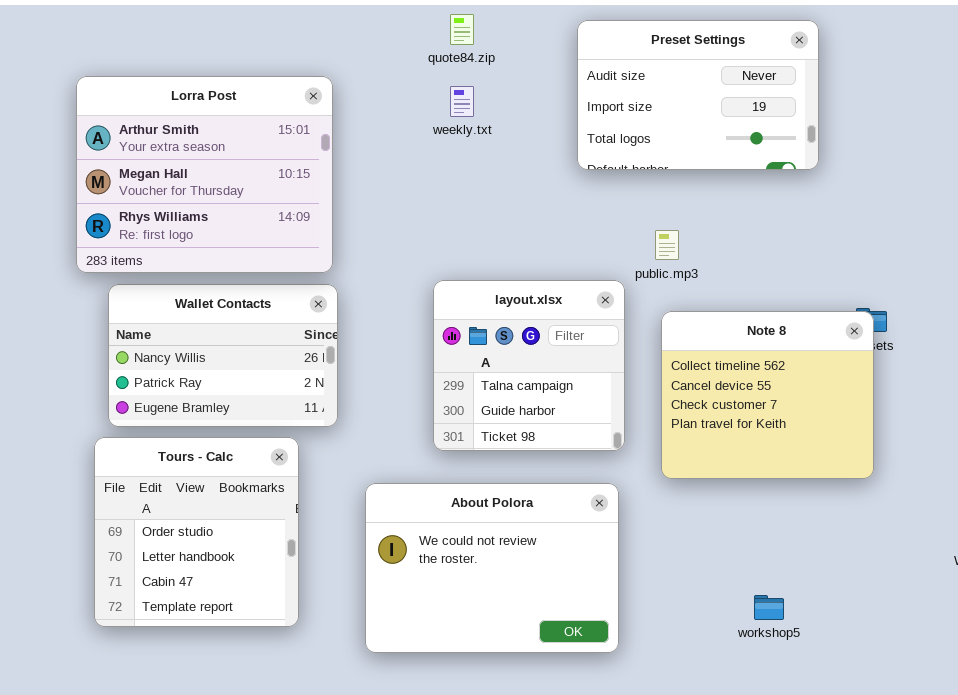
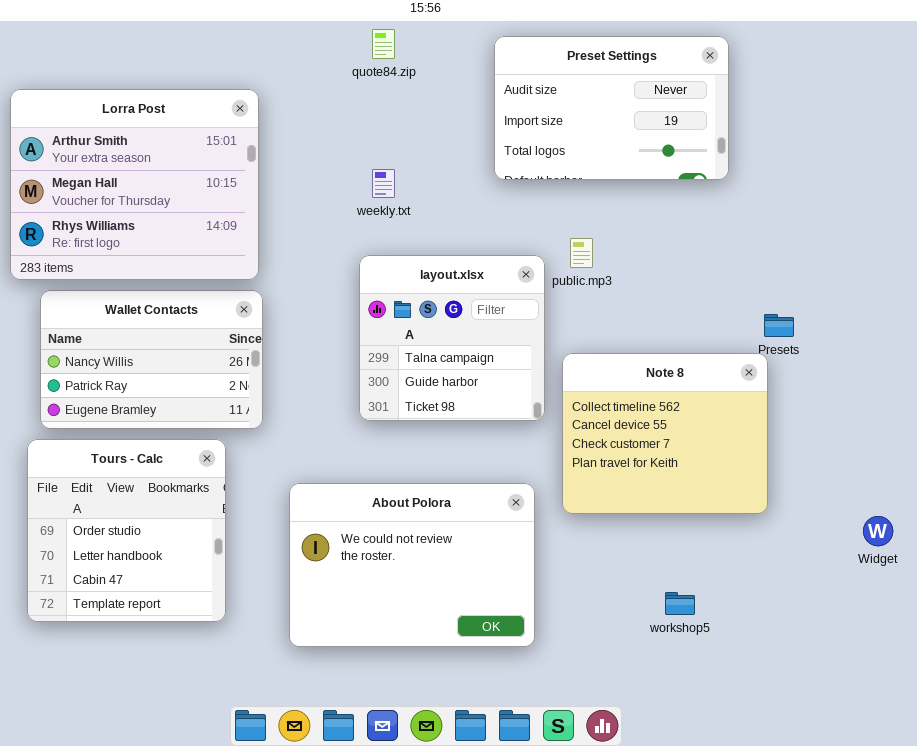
weekly.txt: [450,86,474,117] -> [372,169,395,198], moved
layout.xlsx: [433,280,625,451] -> [359,255,545,421], moved
Note 8: [661,311,874,479] -> [562,353,768,514], moved

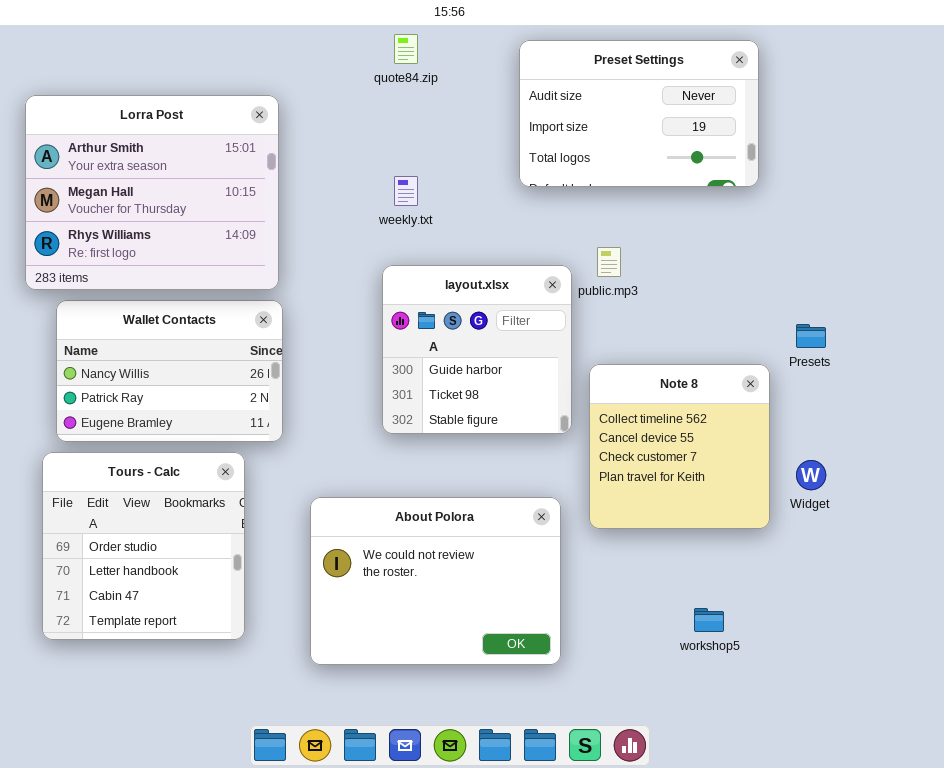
layout.xlsx: [359,255,545,421] -> [382,265,572,434], scrolled down 1 row
Note 8: [562,353,768,514] -> [589,364,770,529], resized
Widget: [863,516,893,546] -> [796,460,826,490], moved

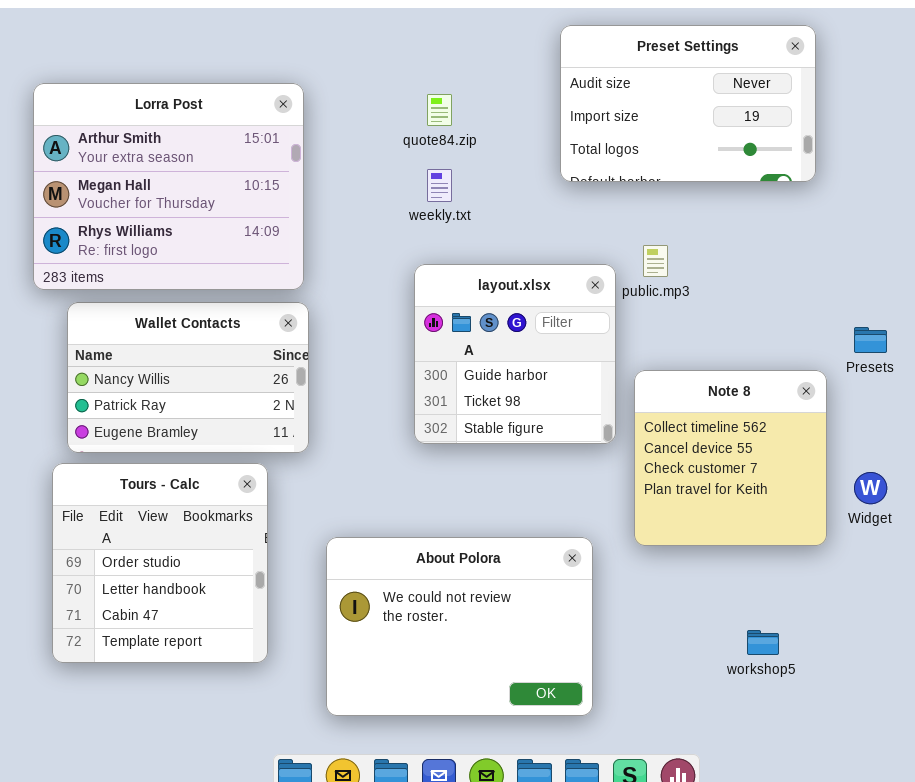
quote84.zip: [394,34,418,64] -> [427,94,452,126], moved
About Polora: [310,497,561,665] -> [326,537,593,716], moved

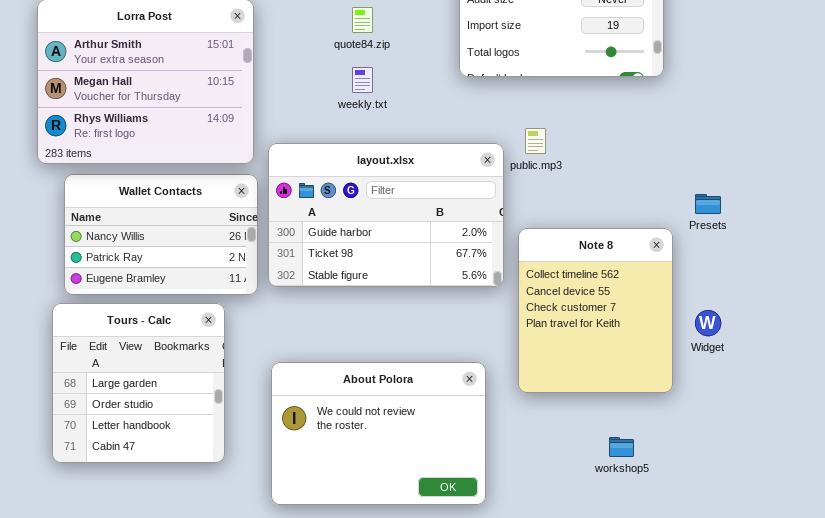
layout.xlsx: [414,264,616,444] -> [268,143,504,287], resized
Note 8: [634,370,827,546] -> [518,228,673,393], resized
Tours - Calc: [52,463,268,663] -> [52,303,225,463], scrolled up 1 row

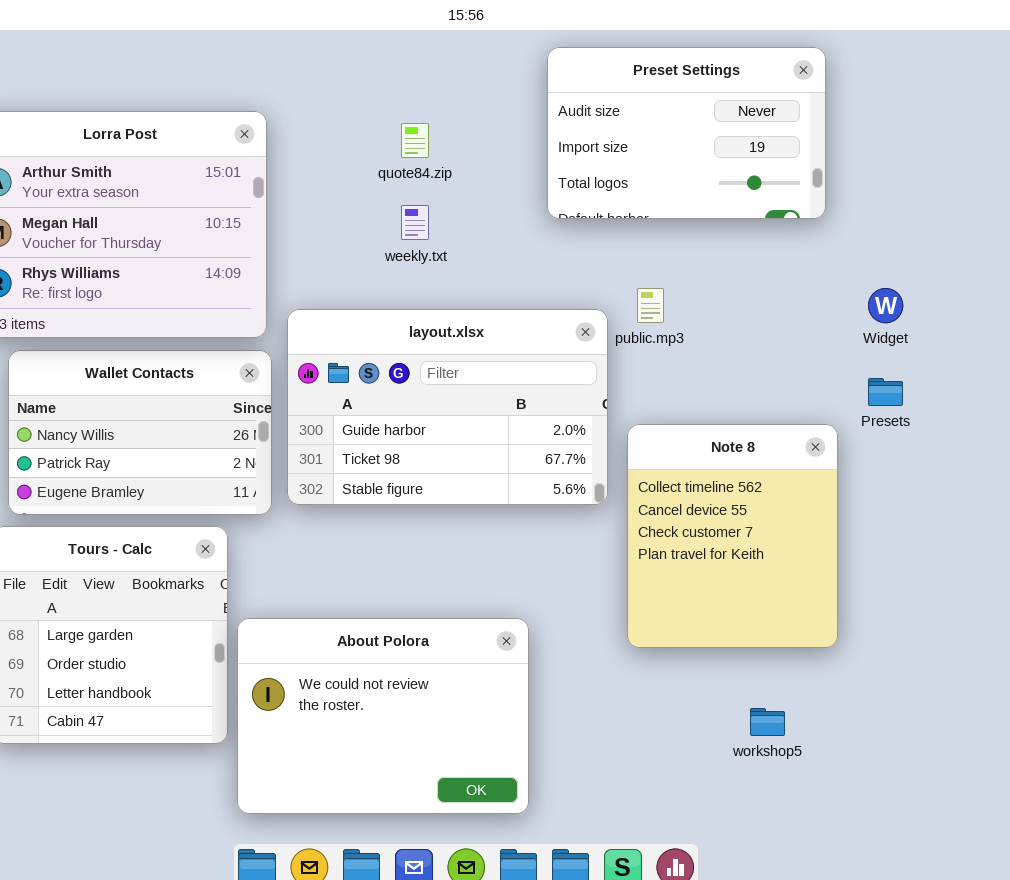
Widget: [695,310,721,336] -> [868,288,903,323], moved
About Polora: [271,362,486,505] -> [237,618,529,814], moved

